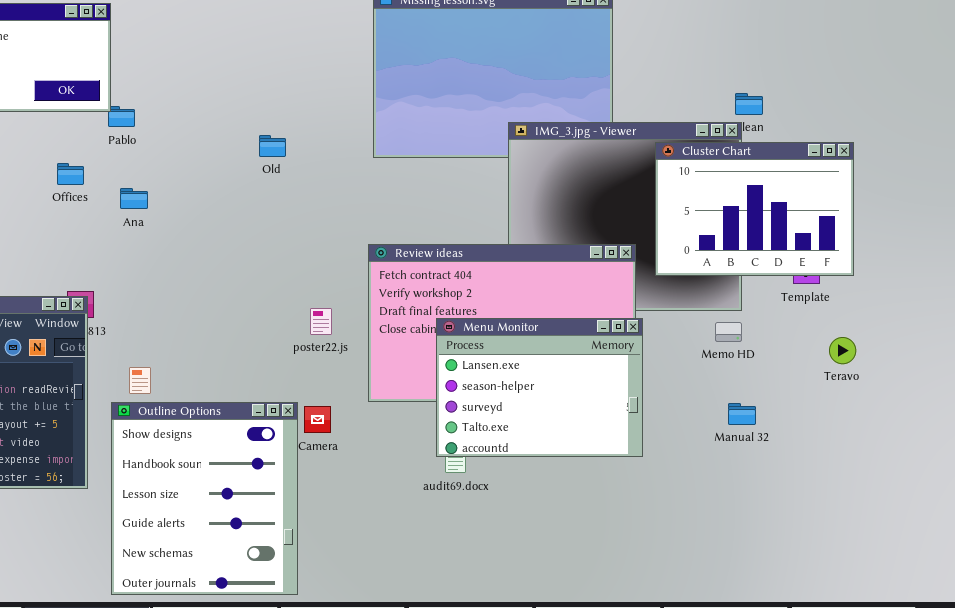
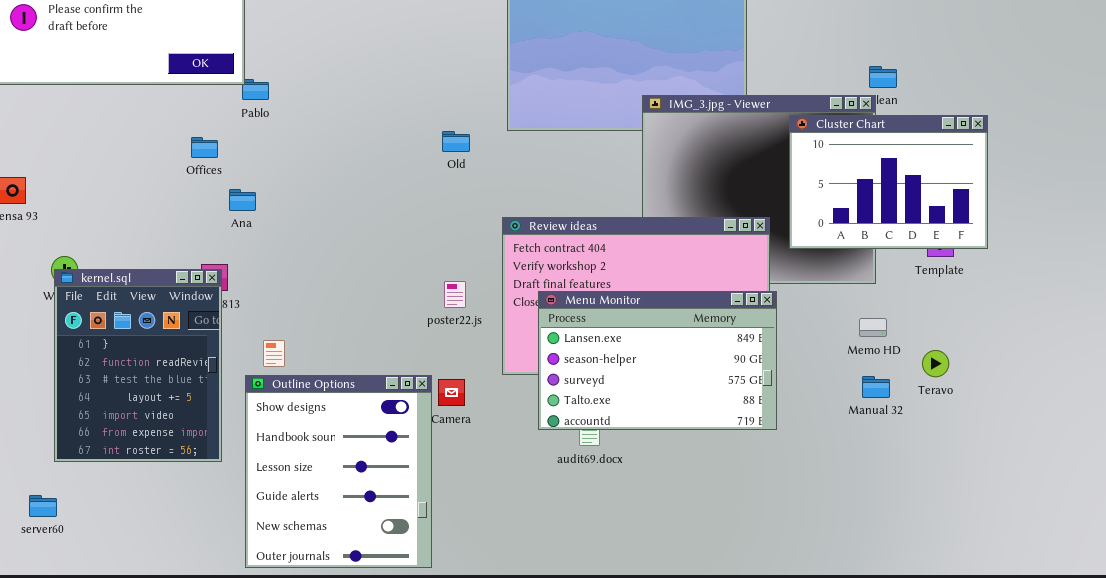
Old: [259,135,286,157] -> [442,131,470,152], moved
Ana: [120,188,148,209] -> [229,189,256,211], moved
Menu Monitor: [436,318,643,457] -> [538,291,777,430], resized
Memo HD: [715,322,742,342] -> [859,318,887,337], moved
Teravo: [829,337,856,364] -> [922,350,949,377], moved

